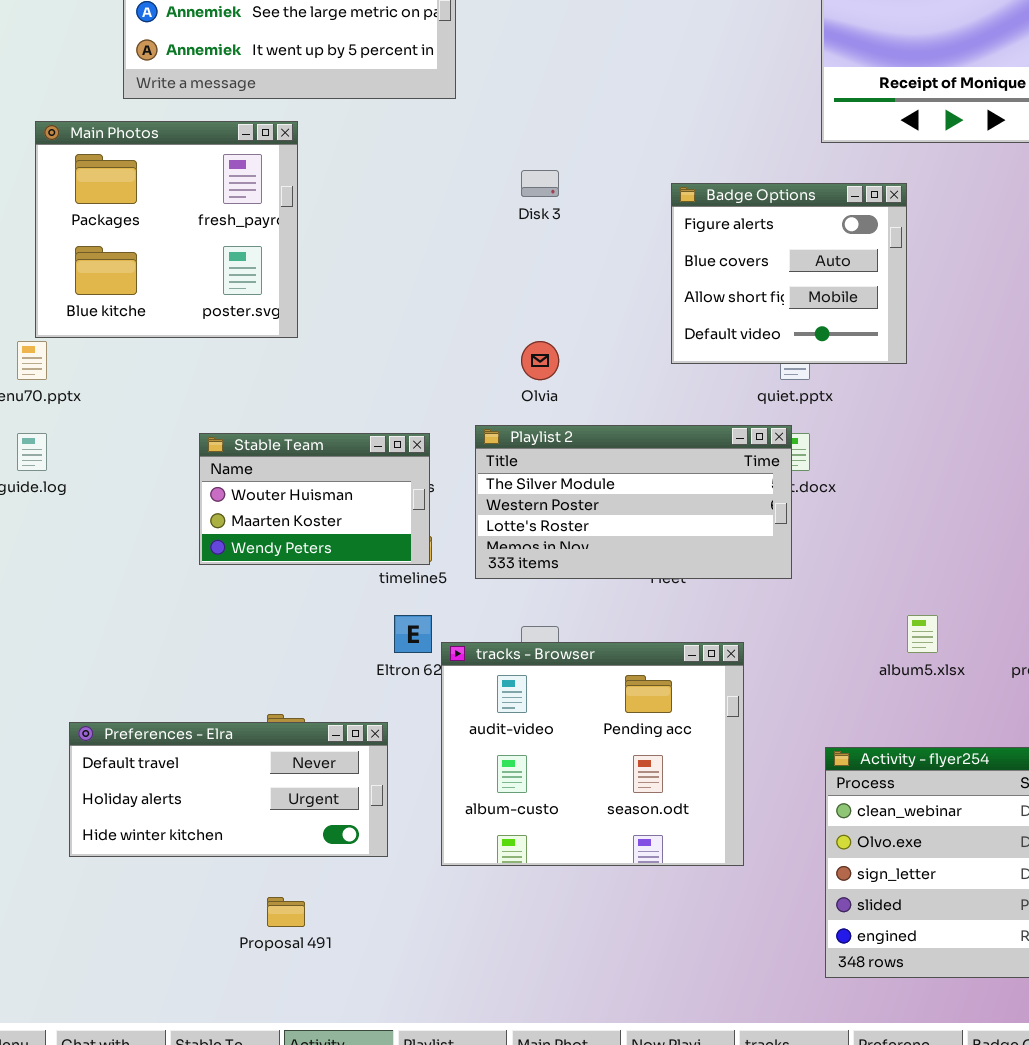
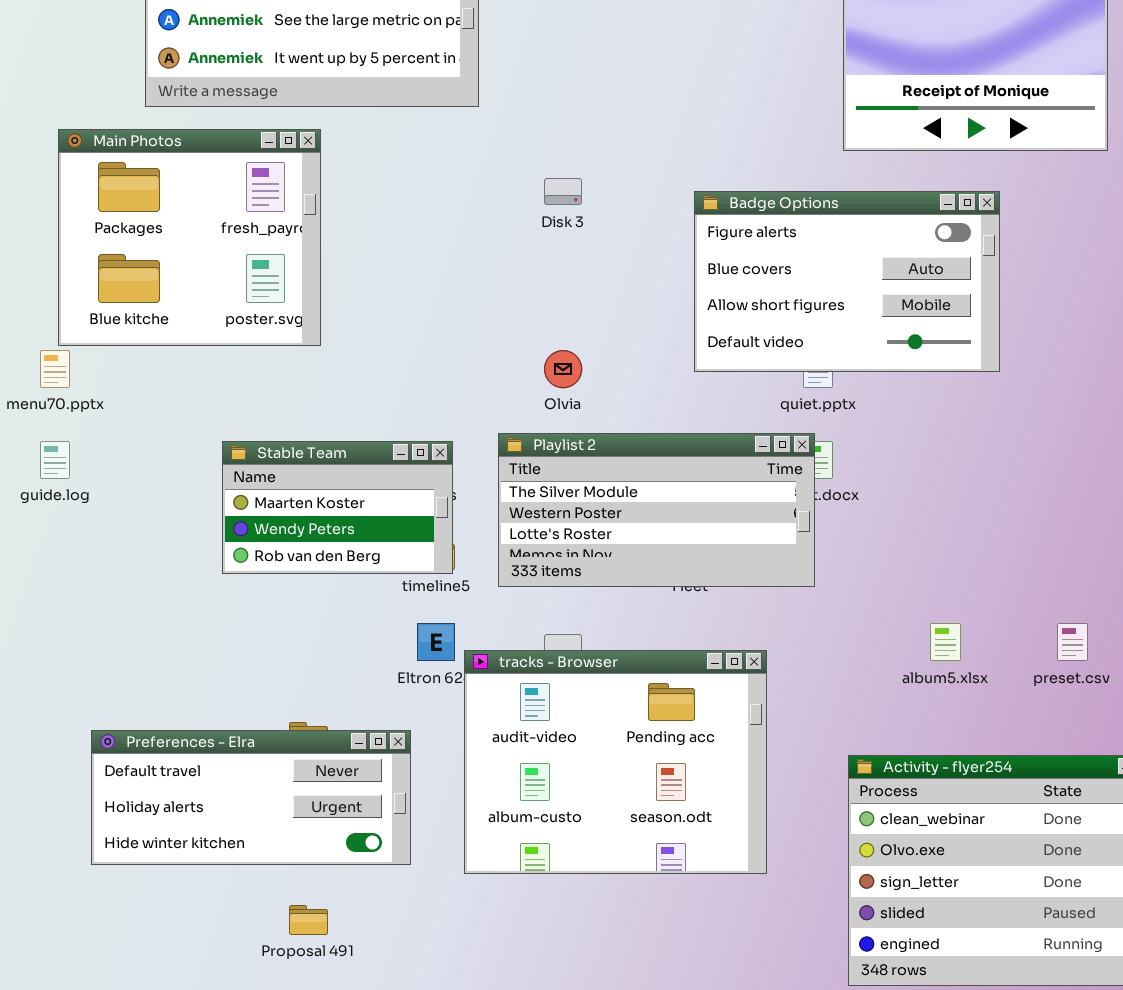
Badge Options: [671,183,907,364] -> [694,191,1000,372], resized
Stable Team: [199,433,430,565] -> [222,441,453,574], scrolled down 1 row

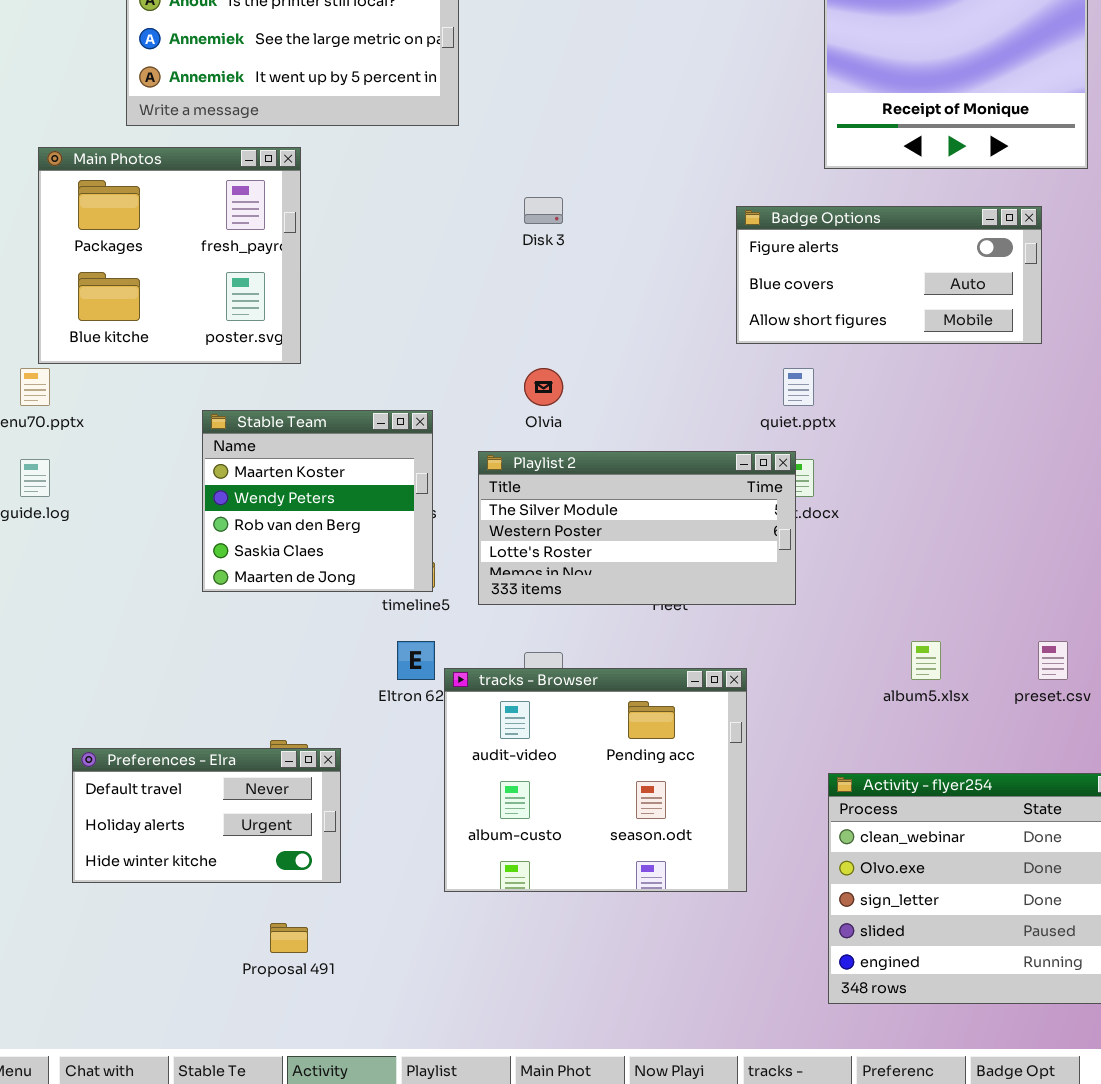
Badge Options: [694,191,1000,372] -> [736,206,1042,344], moved, resized
Stable Team: [222,441,453,574] -> [202,410,433,592], resized
Preferences - Elra: [91,730,411,865] -> [72,748,341,883], resized

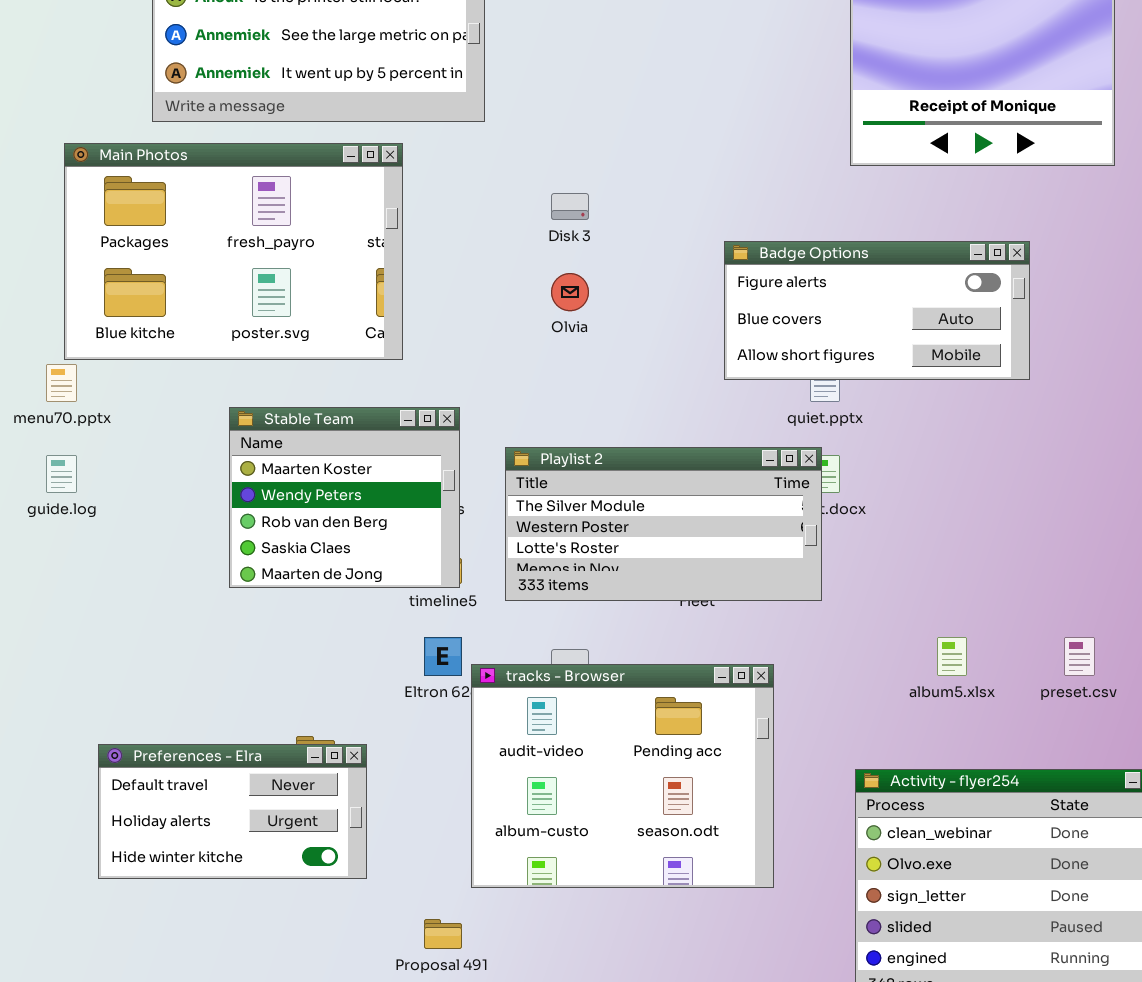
Main Photos: [38,147,301,364] -> [64,143,403,360], resized
Badge Options: [736,206,1042,344] -> [724,241,1030,380], moved
Olvia: [524,368,563,406] -> [551,273,589,311], moved
Proposal 491: [270,923,308,953] -> [424,919,462,949], moved

